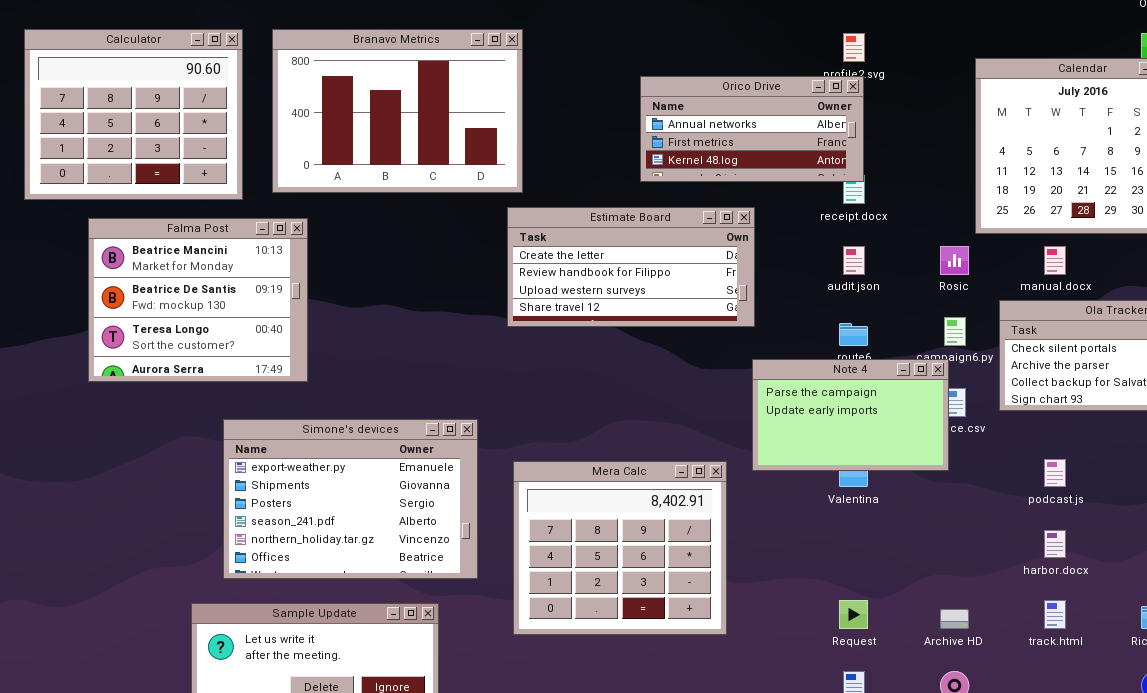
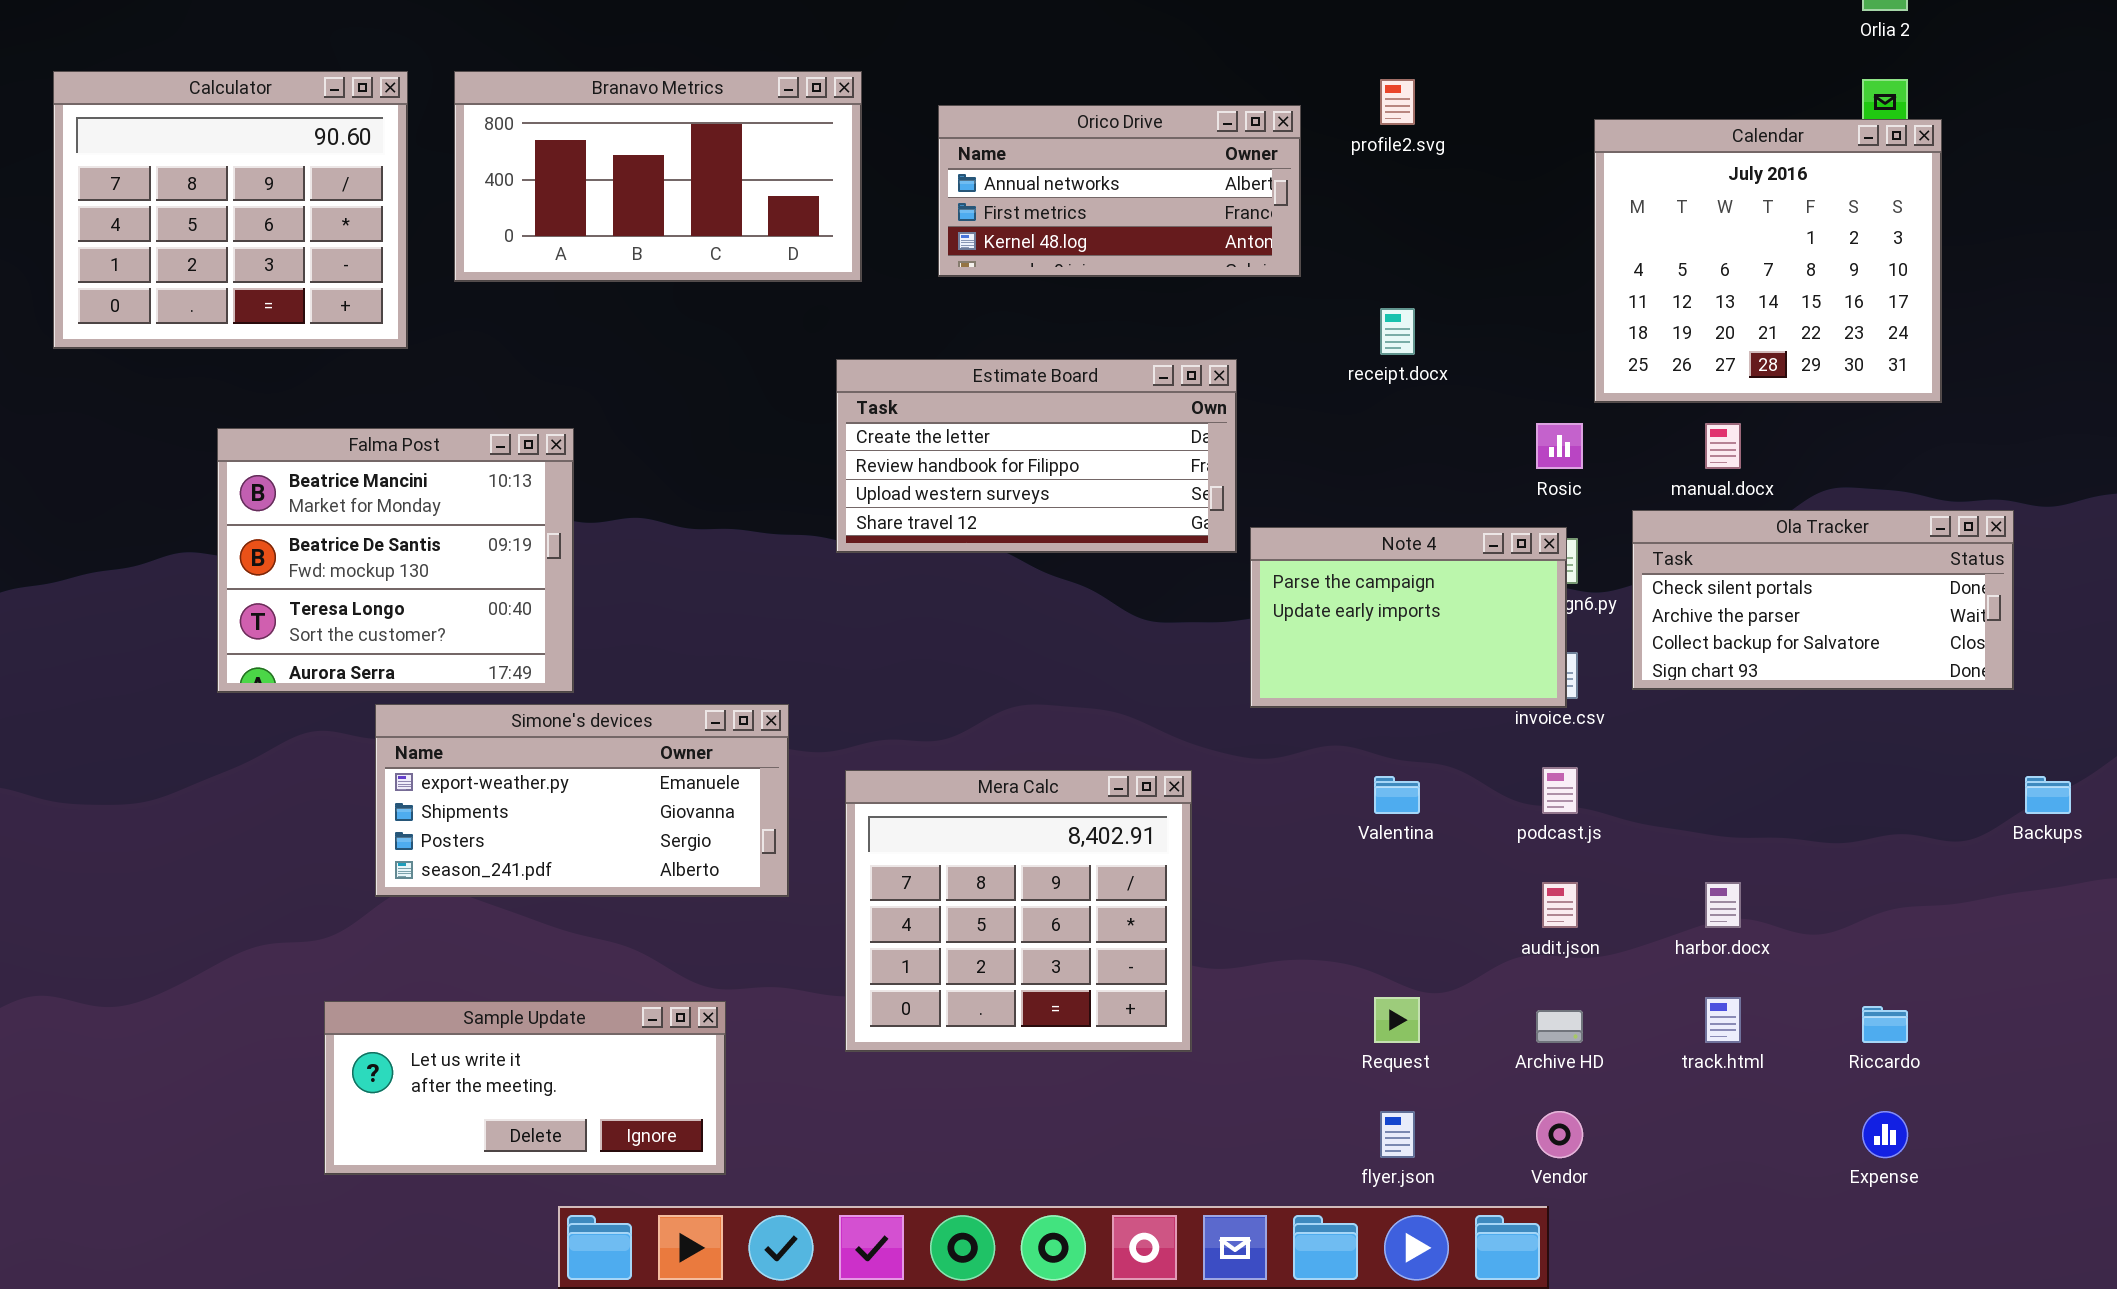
Branavo Metrics: [272,29,523,193] -> [454,71,862,282], resized
Orico Drive: [640,76,864,182] -> [938,105,1301,277], moved
Falma Post: [88,218,308,382] -> [217,428,574,693], moved
audit.json: [843,246,865,275] -> [1542,882,1578,928], moved
Note 4: [752,359,949,471] -> [1250,527,1567,708], moved
Simone's devices: [223,419,478,579] -> [375,704,789,897], resized
podcast.js: [1044,459,1066,487] -> [1542,767,1578,814], moved

